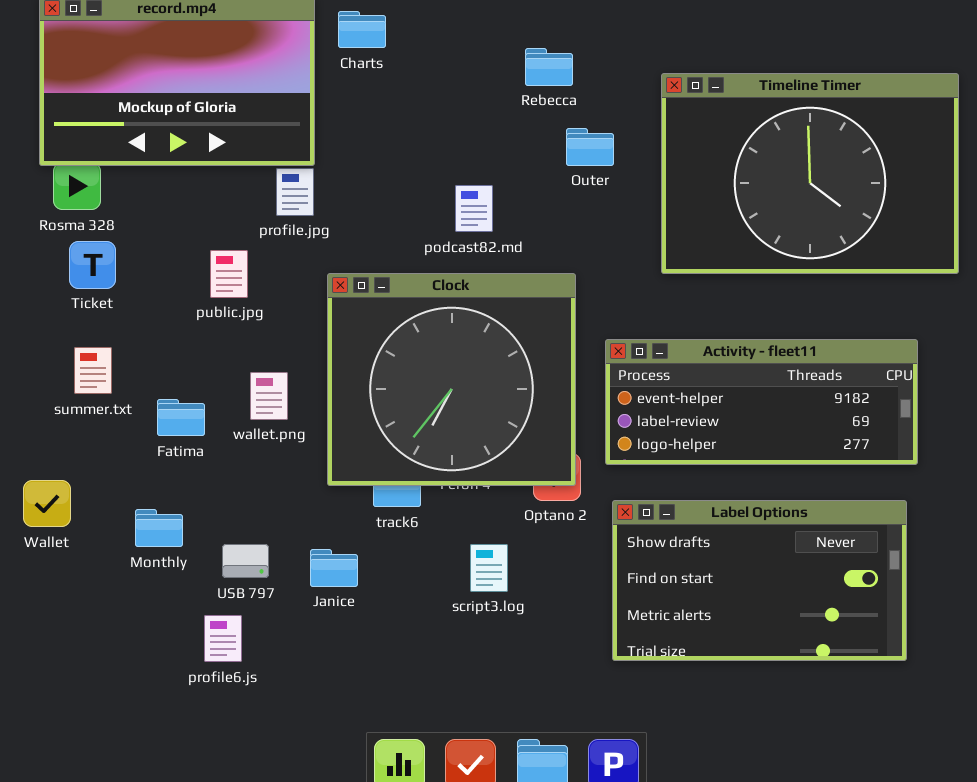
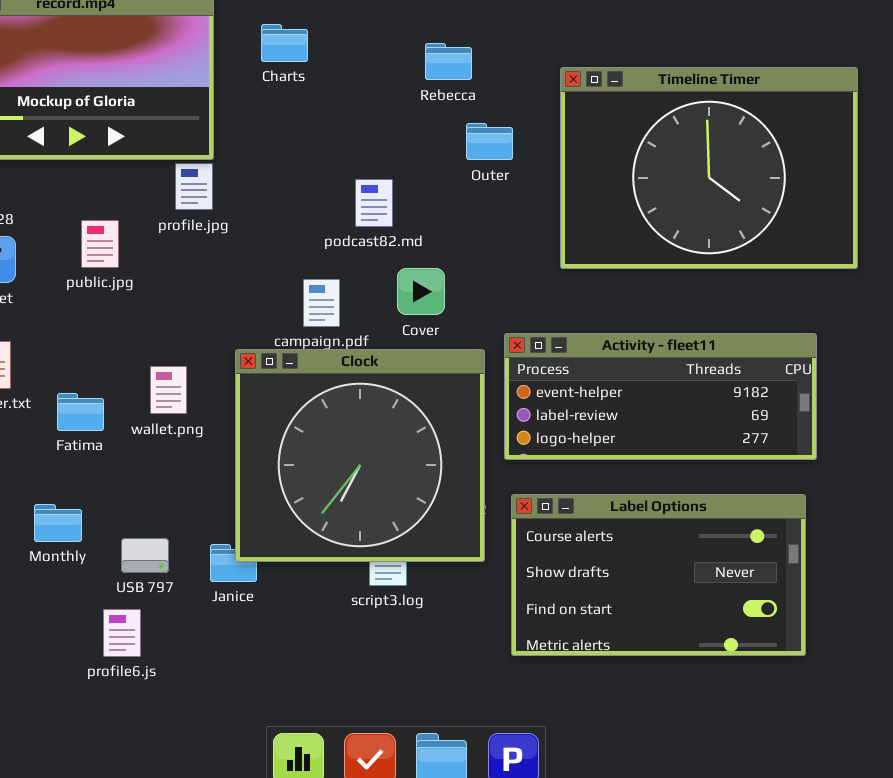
Charts: [338,11,386,48] -> [261,24,308,62], moved
public.jpg: [210,250,248,298] -> [81,220,119,268], moved
Clock: [327,273,576,486] -> [235,349,485,562], moved
Label Options: [612,500,907,661] -> [511,494,806,656], scrolled up 1 row

